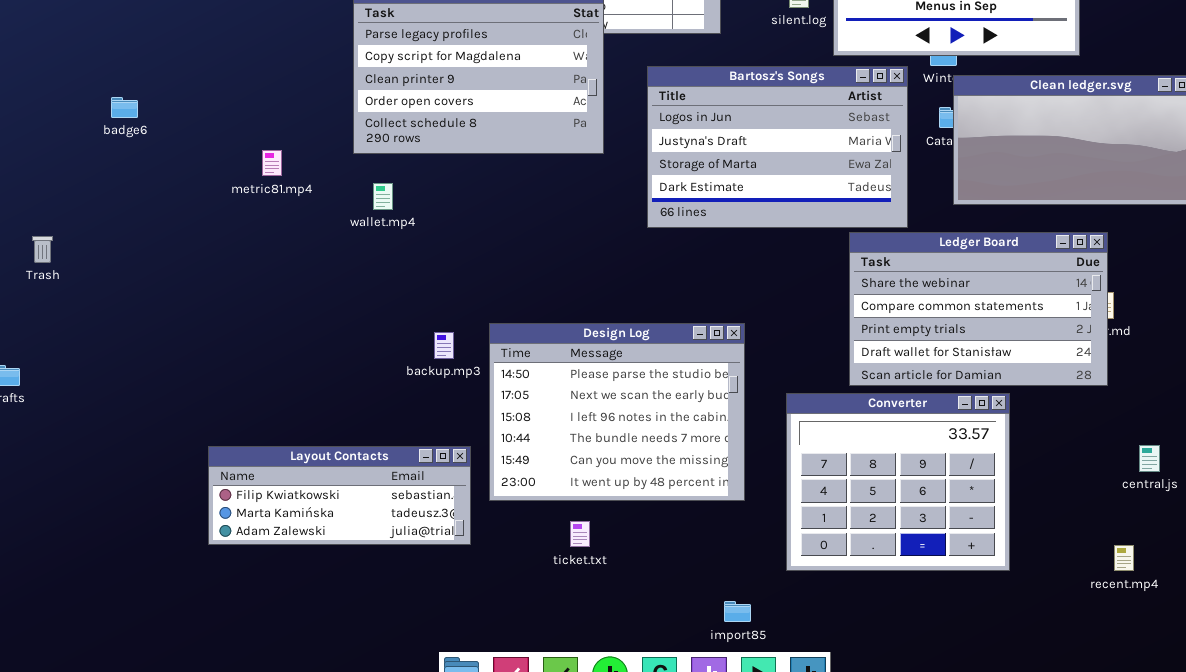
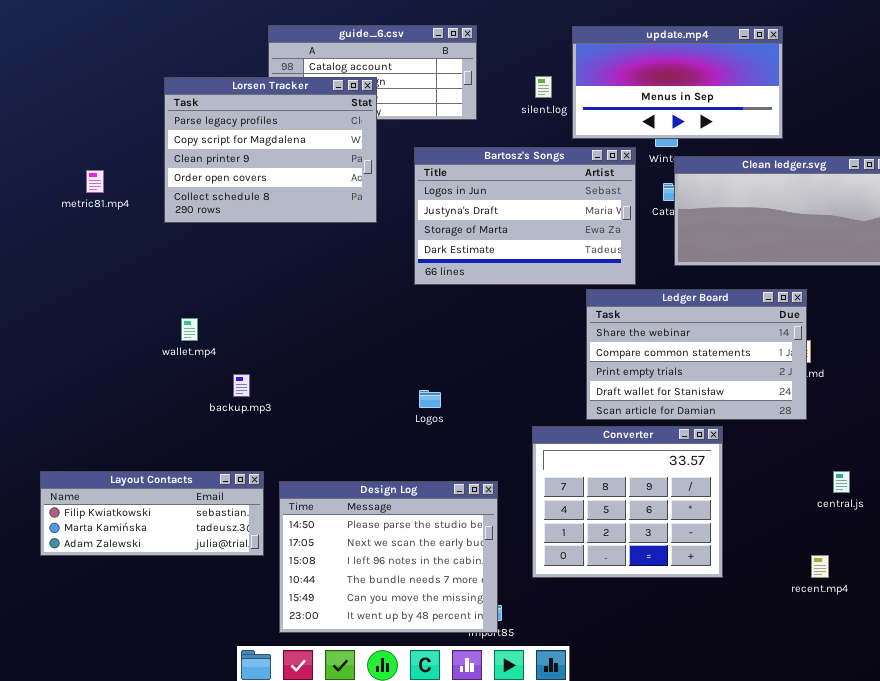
metric81.mp4: [262,150,282,176] -> [86,170,104,193], moved
wallet.mp4: [373,183,393,210] -> [181,318,198,341], moved
Design Log: [489,323,745,501] -> [279,481,498,633], moved

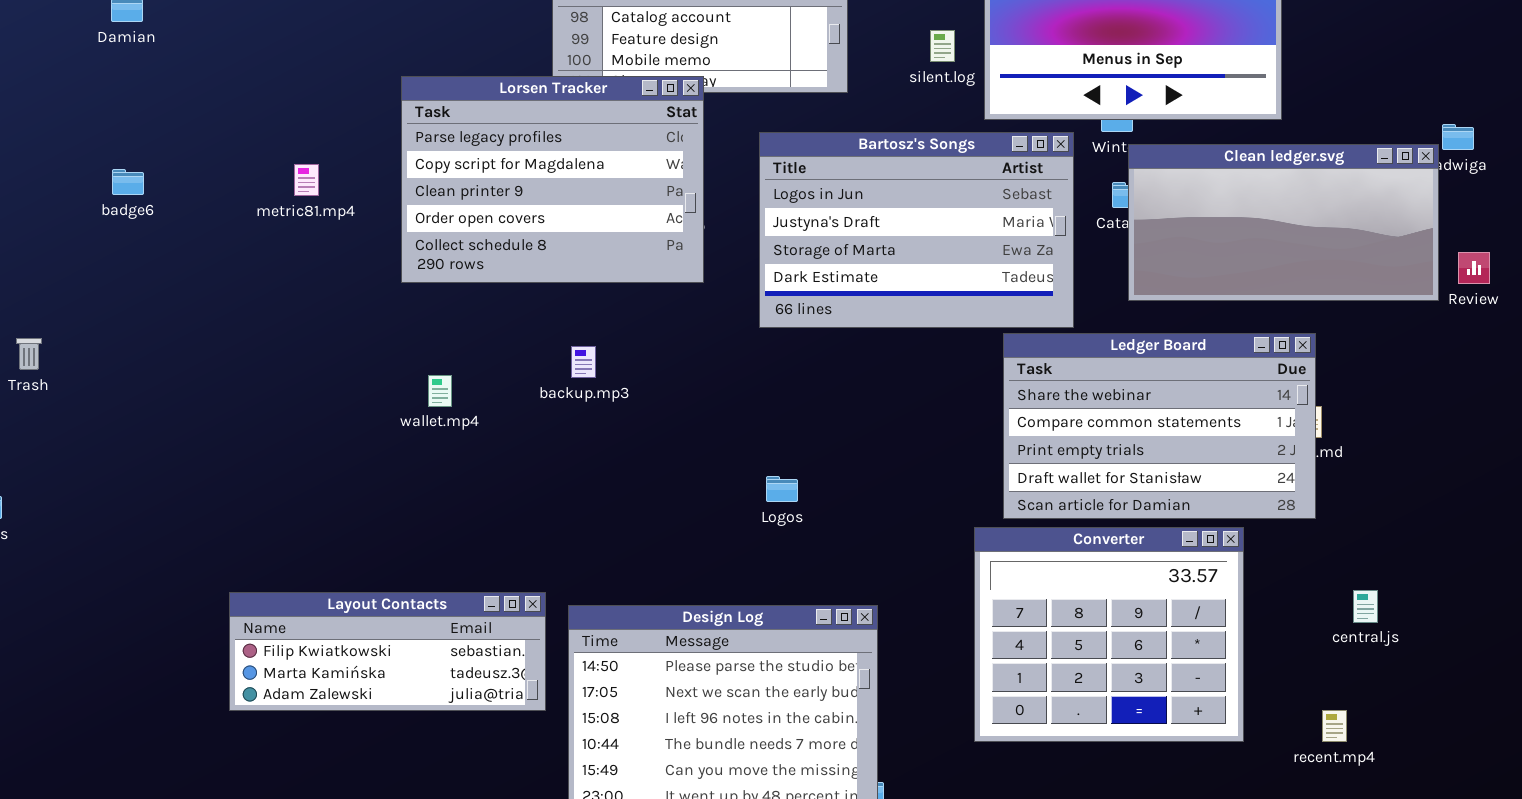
Lorsen Tracker: [164,77,377,223] -> [401,76,704,283], moved
backup.mp3: [233,374,250,397] -> [571,346,596,378], moved
Converter: [532,426,723,578] -> [974,527,1244,742], moved

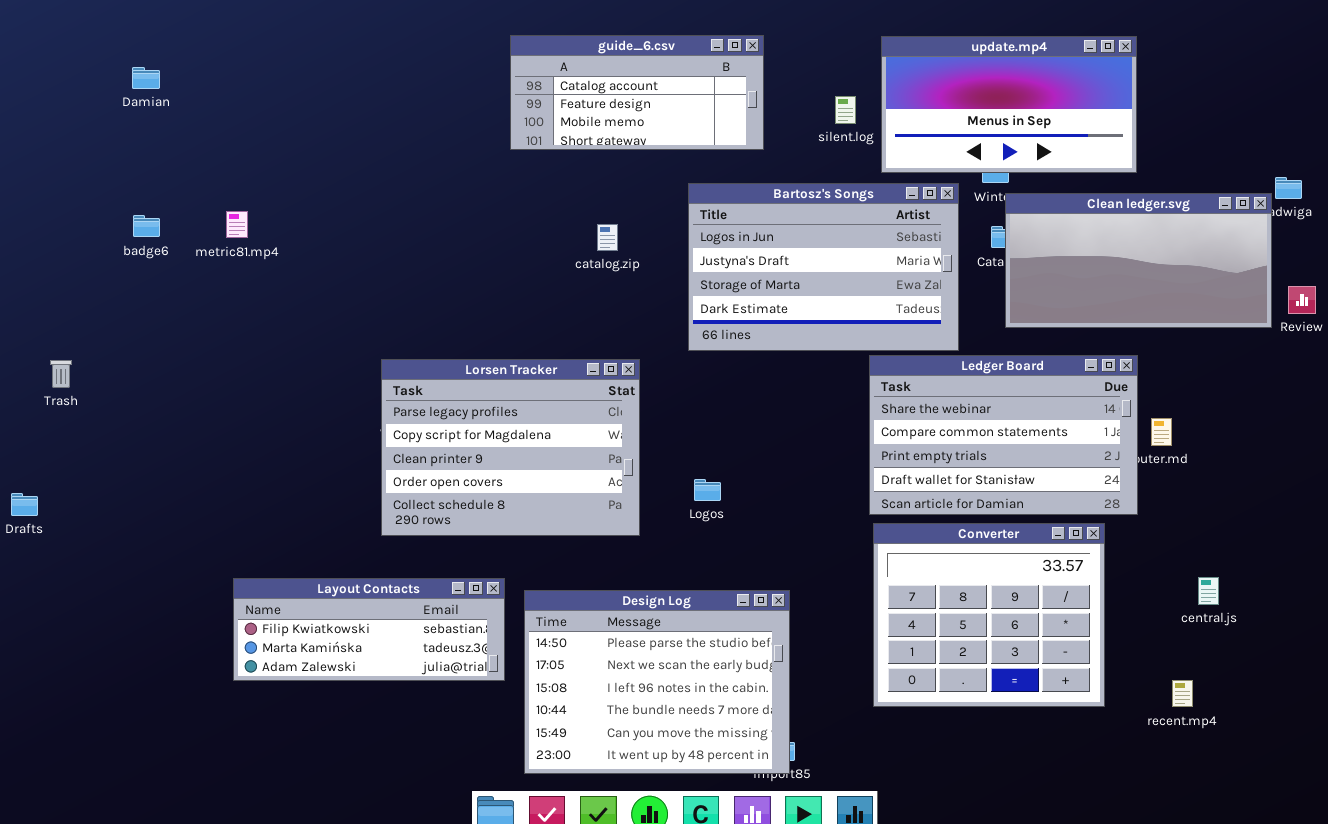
Lorsen Tracker: [401,76,704,283] -> [381,359,640,536], moved
metric81.mp4: [294,164,319,196] -> [226,211,248,238], moved
Ledger Board: [1003,333,1316,519] -> [869,355,1138,515], moved

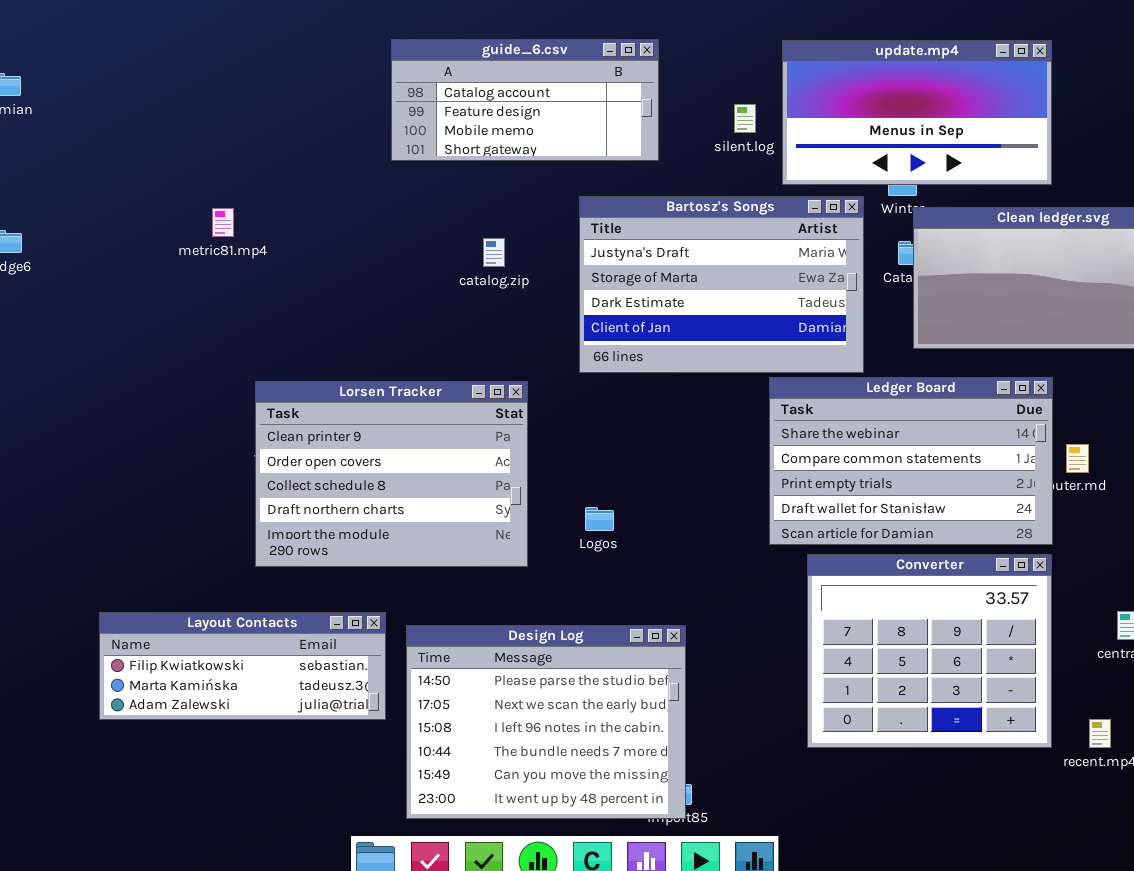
Bartosz's Songs: [688,183,959,351] -> [579,196,864,373], scrolled down 1 row
metric81.mp4: [226,211,248,238] -> [212,208,234,237], moved
Lorsen Tracker: [381,359,640,536] -> [255,381,528,567], scrolled down 2 rows
Converter: [873,523,1105,707] -> [807,554,1052,748], moved

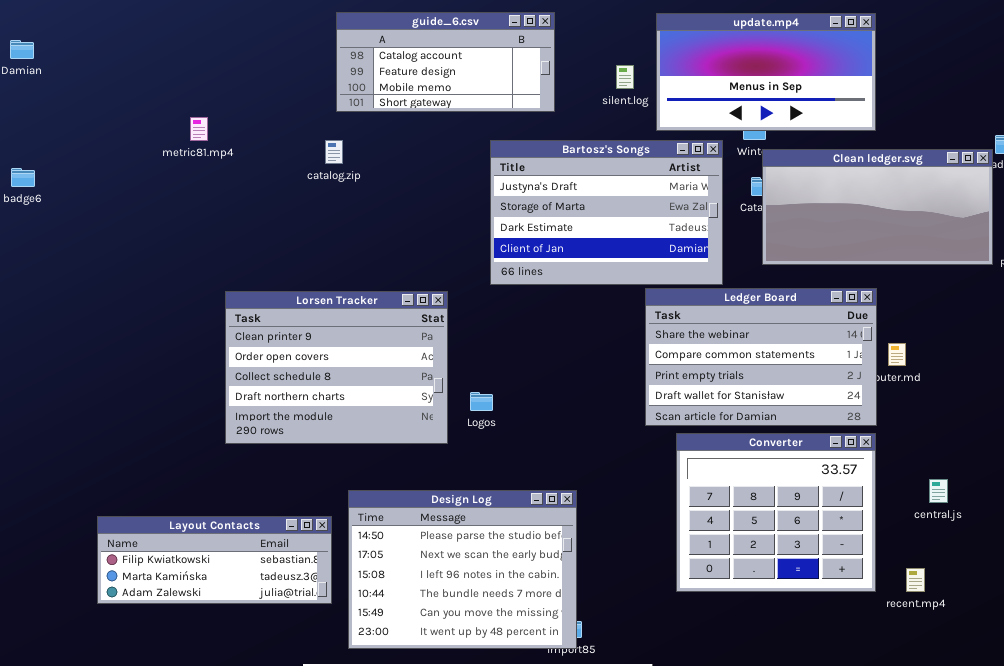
metric81.mp4: [212,208,234,237] -> [190,117,208,141], moved
catalog.zip: [483,238,505,267] -> [325,140,343,164], moved
Logos: [585,507,614,531] -> [470,392,493,411], moved
Layout Contacts: [99,612,386,720] -> [97,516,332,604], moved

